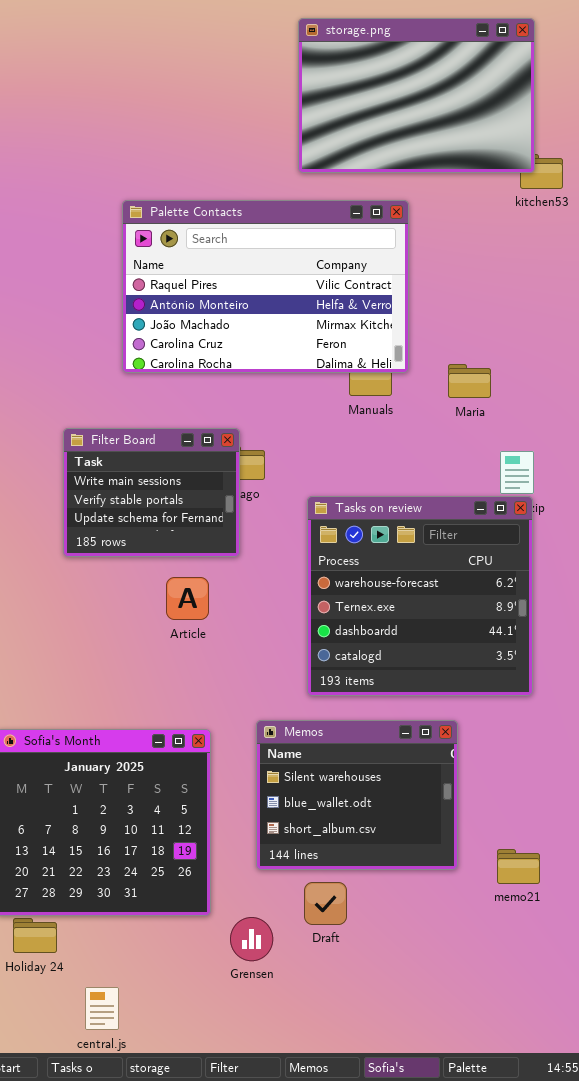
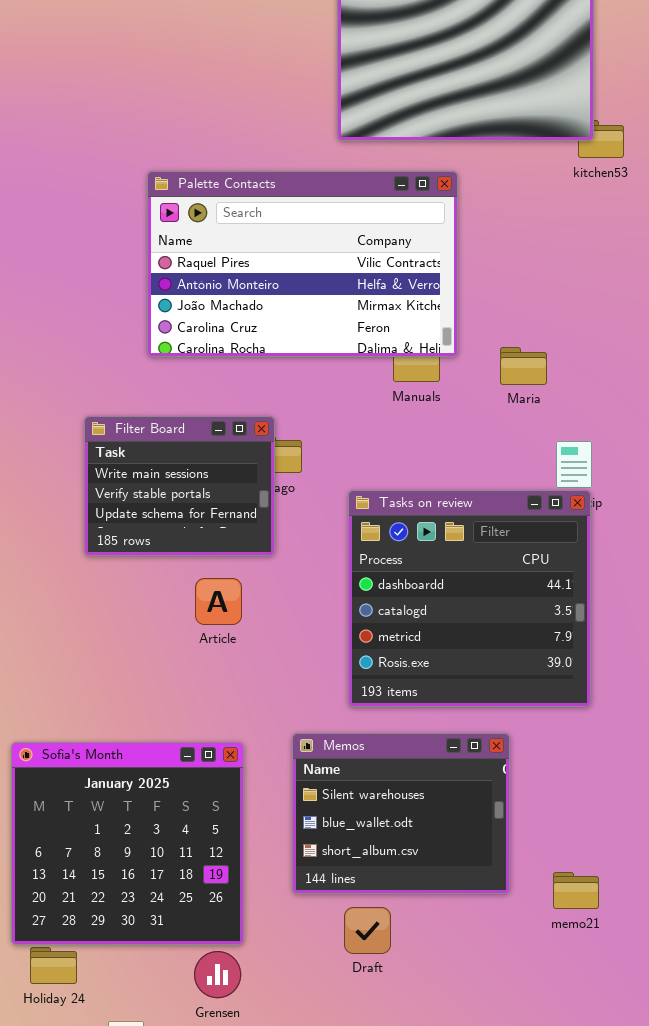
Tasks on review: [307,496,533,696] -> [348,490,591,707], scrolled down 2 rows
Grensen: [230,917,273,961] -> [194,951,241,998], moved

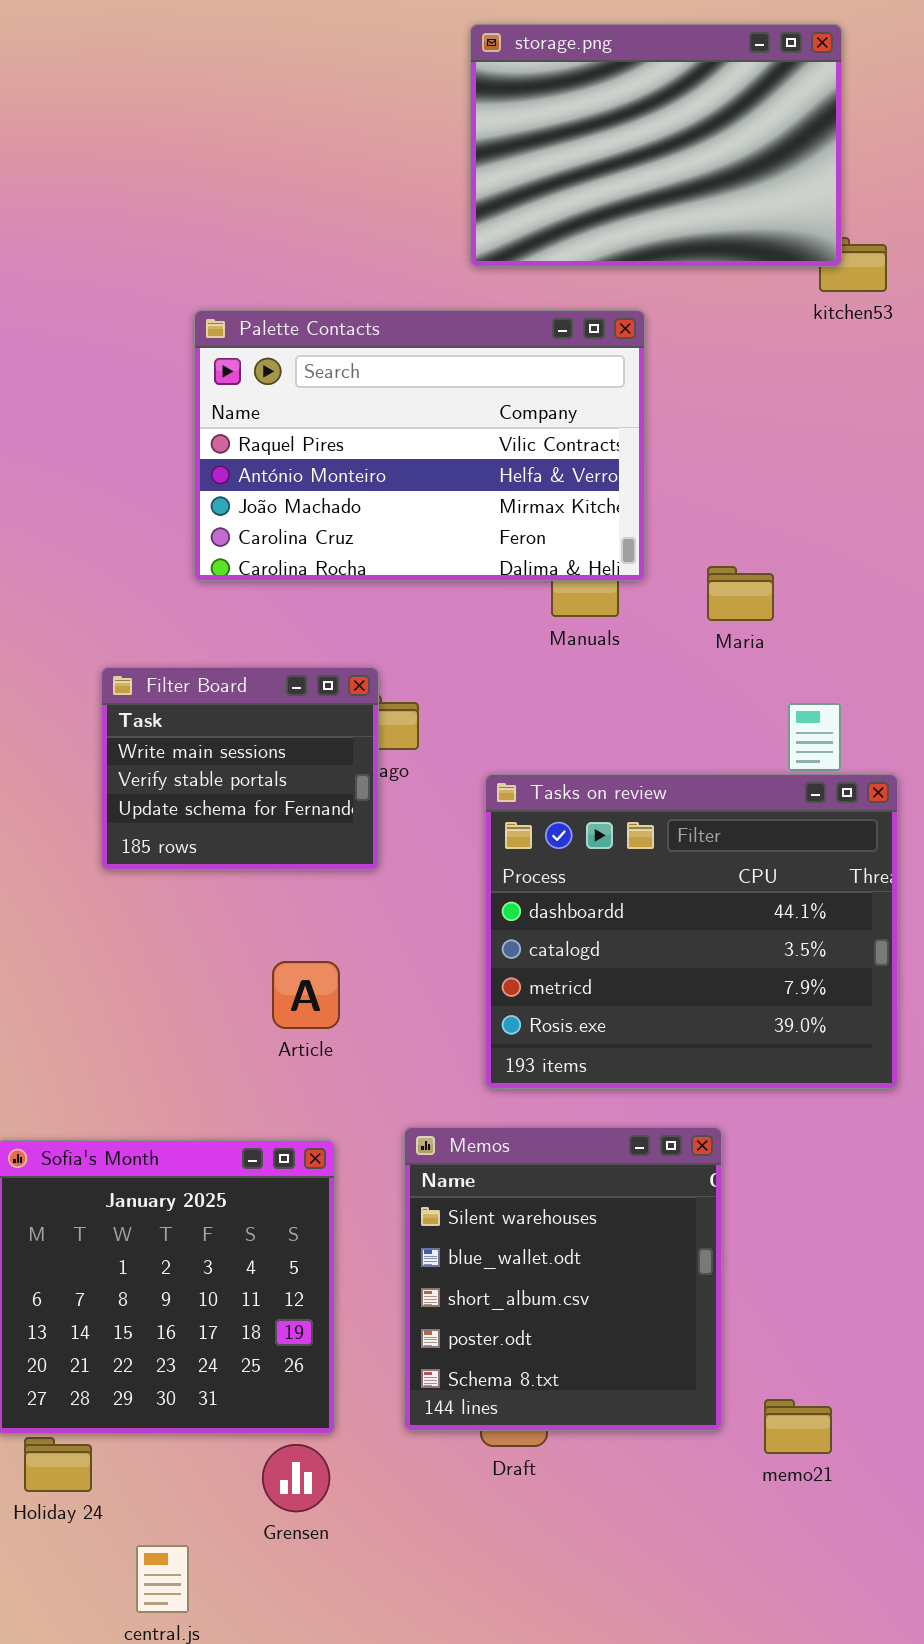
Tasks on review: [348,490,591,707] -> [485,774,898,1089], resized
Article: [195,578,242,625] -> [272,961,340,1029], moved
Memos: [292,733,510,894] -> [404,1127,722,1431], resized
memo21: [553,872,599,909] -> [764,1399,832,1454], moved

